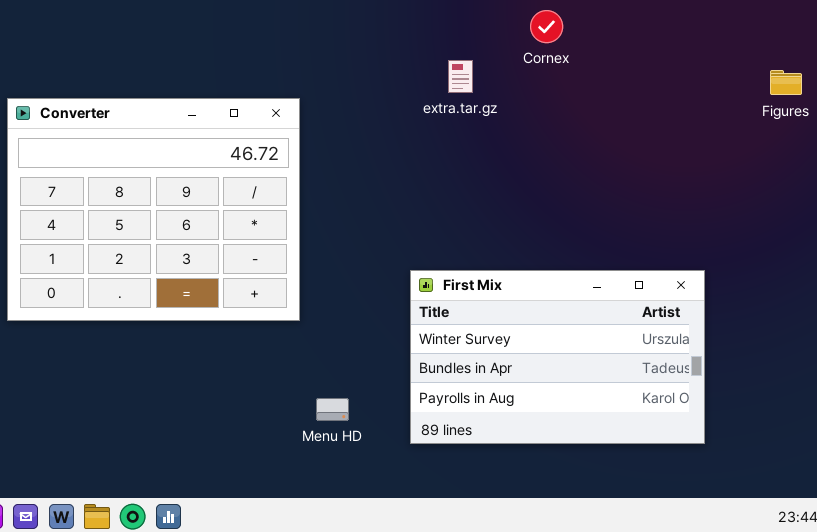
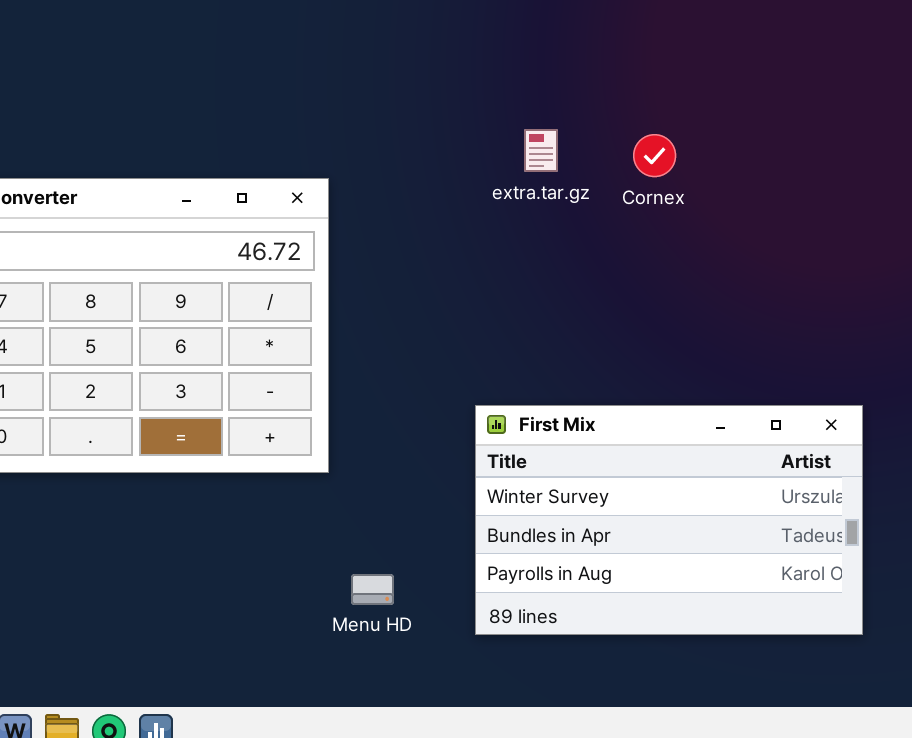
Cornex: [530,10,563,43] -> [633,134,676,177], moved

